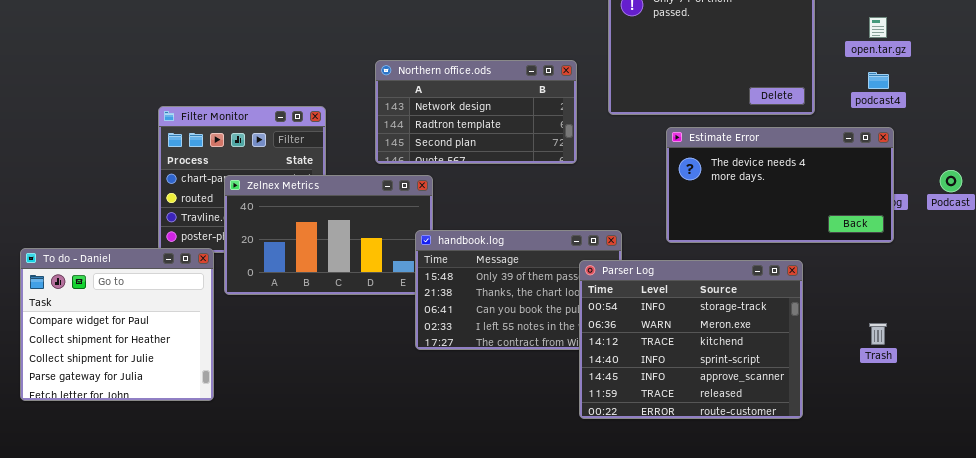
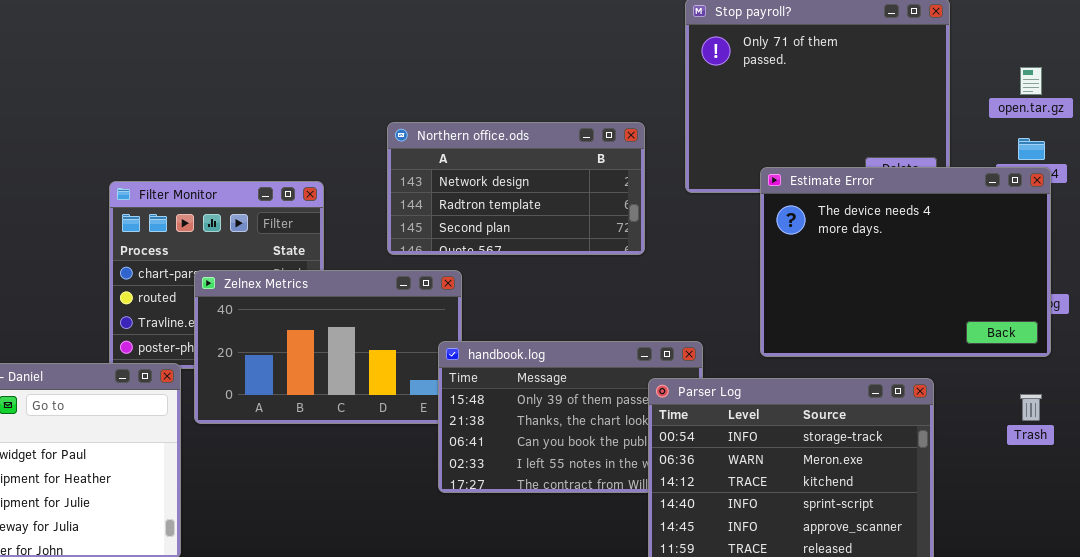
Estimate Error: [666,127,894,243] -> [760,167,1051,357], resized
Trash: [869,323,887,345] -> [1020,394,1042,421], moved

